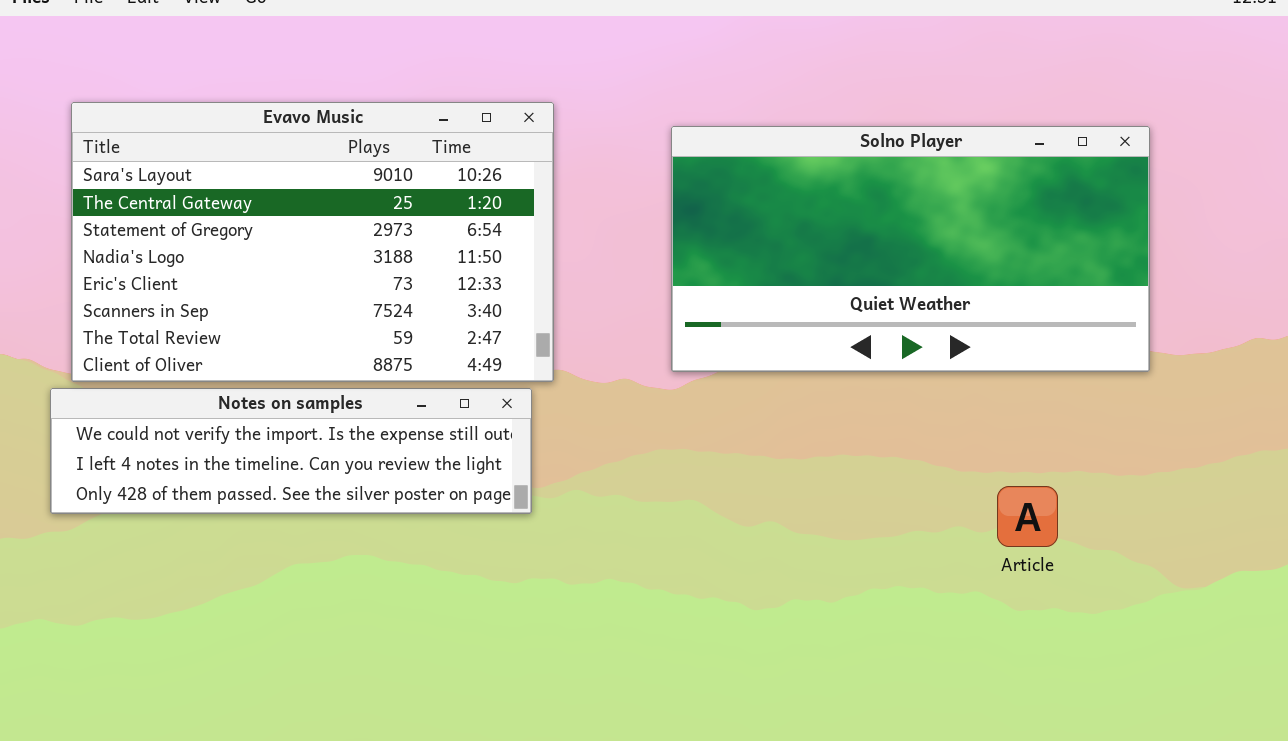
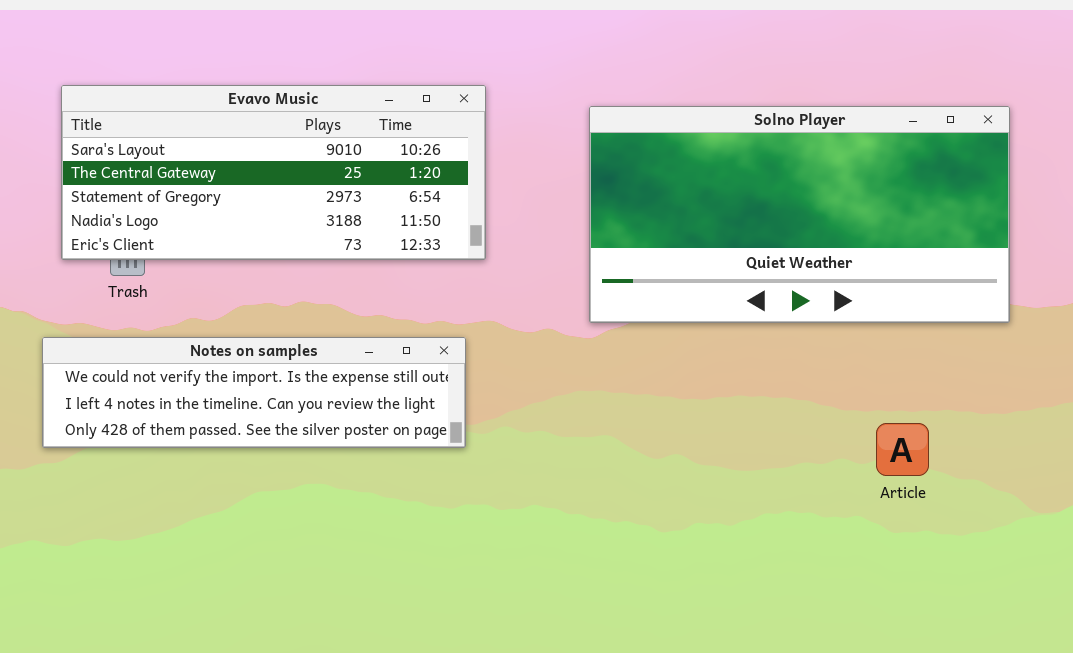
Evavo Music: [71,102,554,382] -> [61,85,486,260], resized

